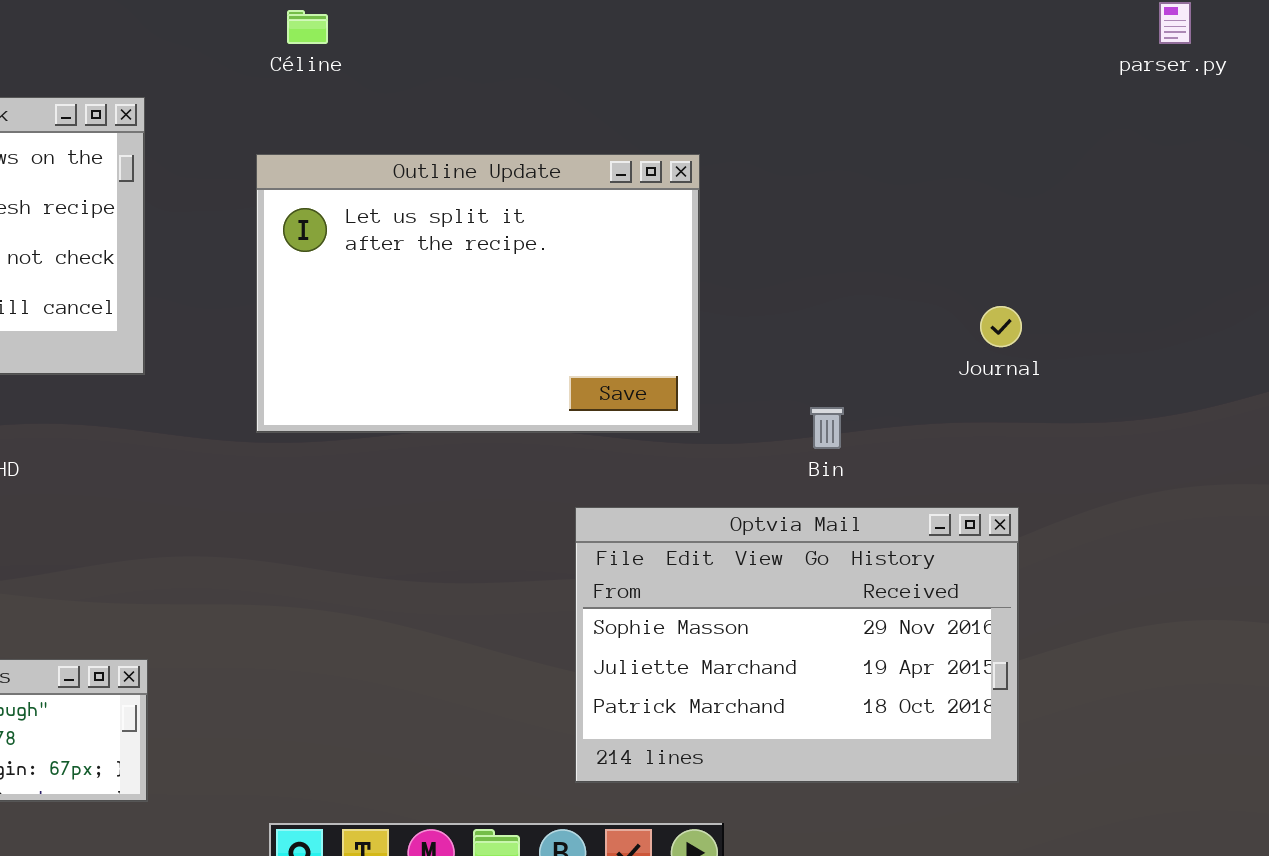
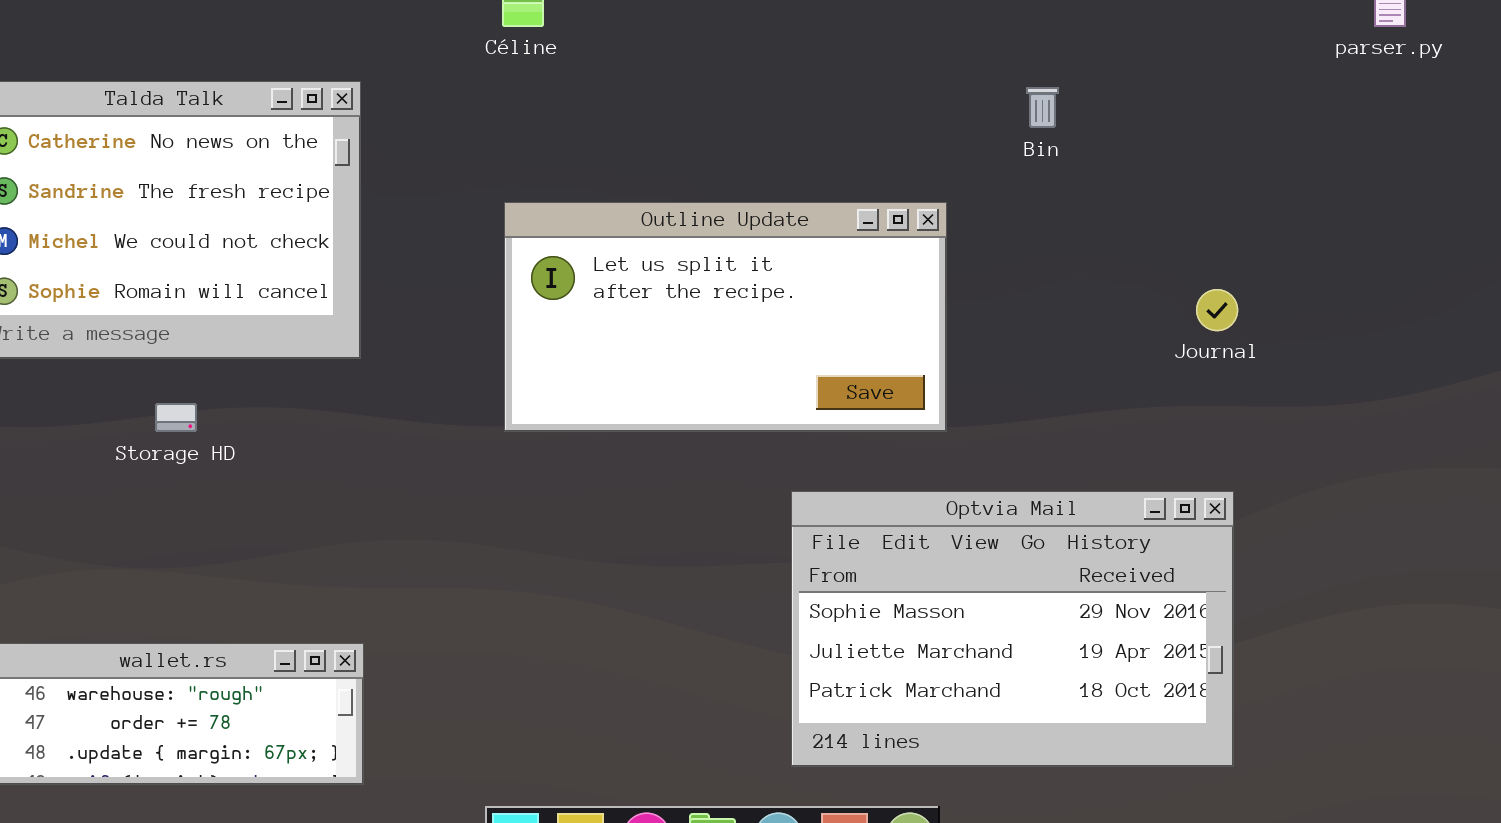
Outline Update: [256,154,700,433] -> [504,202,947,432], moved, resized
Bin: [810,407,844,449] -> [1026,87,1059,128], moved

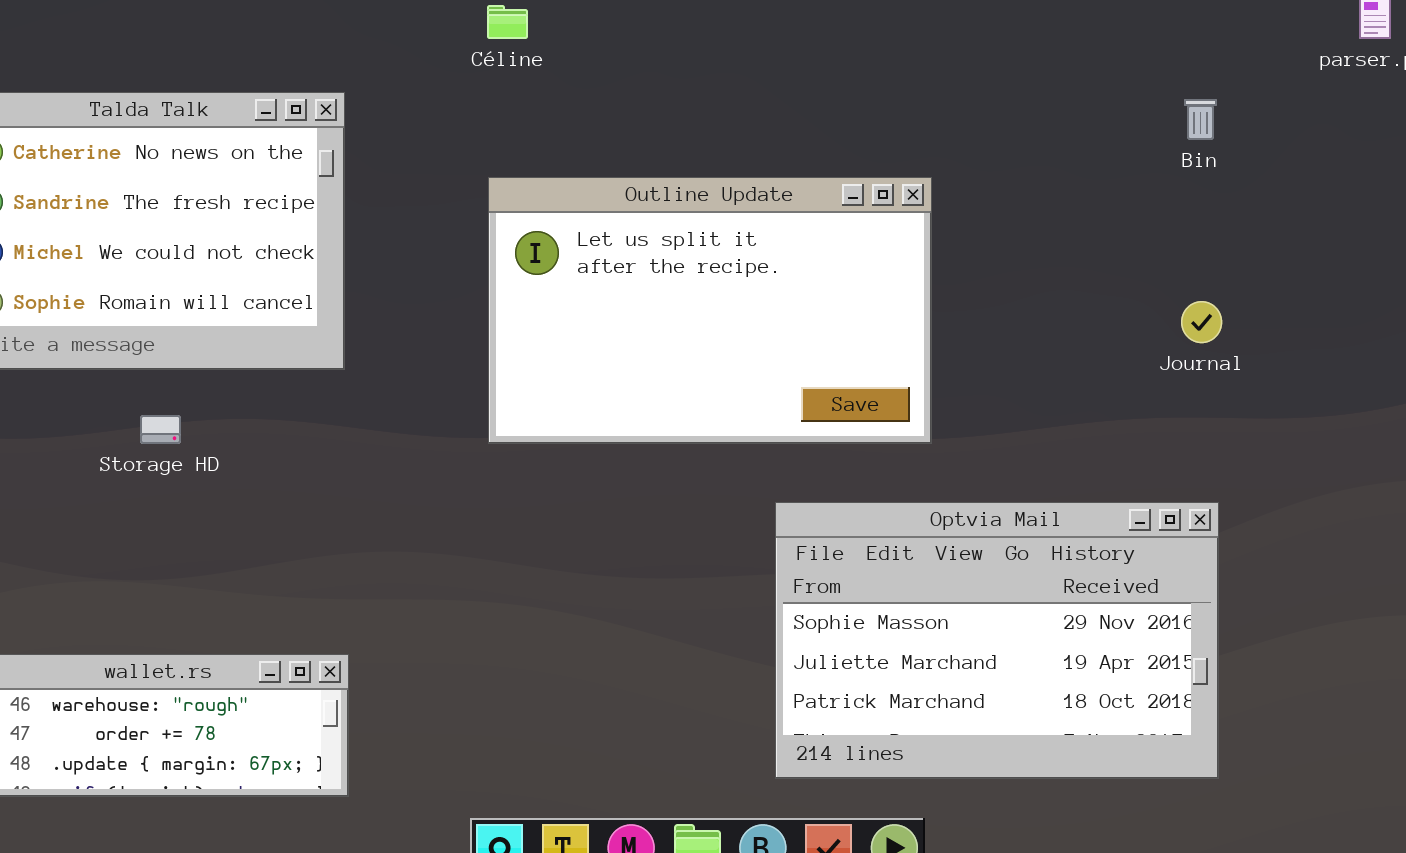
Bin: [1026,87,1059,128] -> [1184,99,1217,140], moved
Outline Update: [504,202,947,432] -> [488,177,932,444], resized

